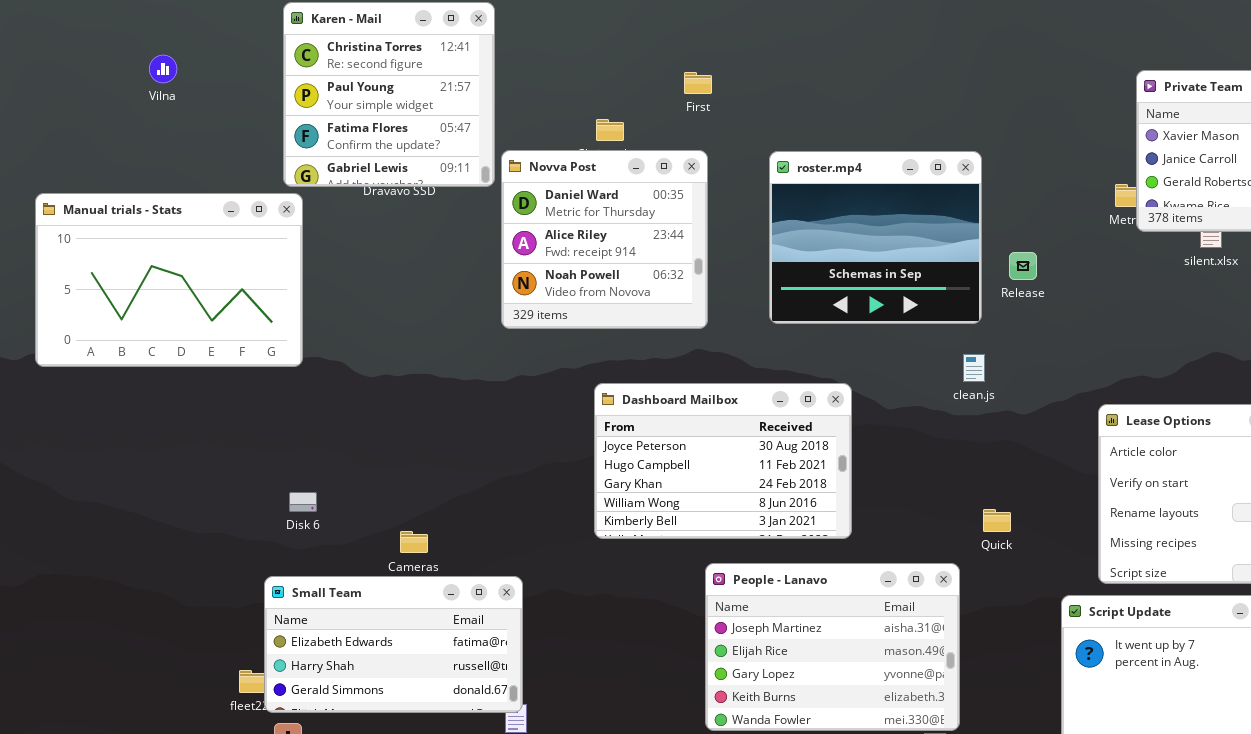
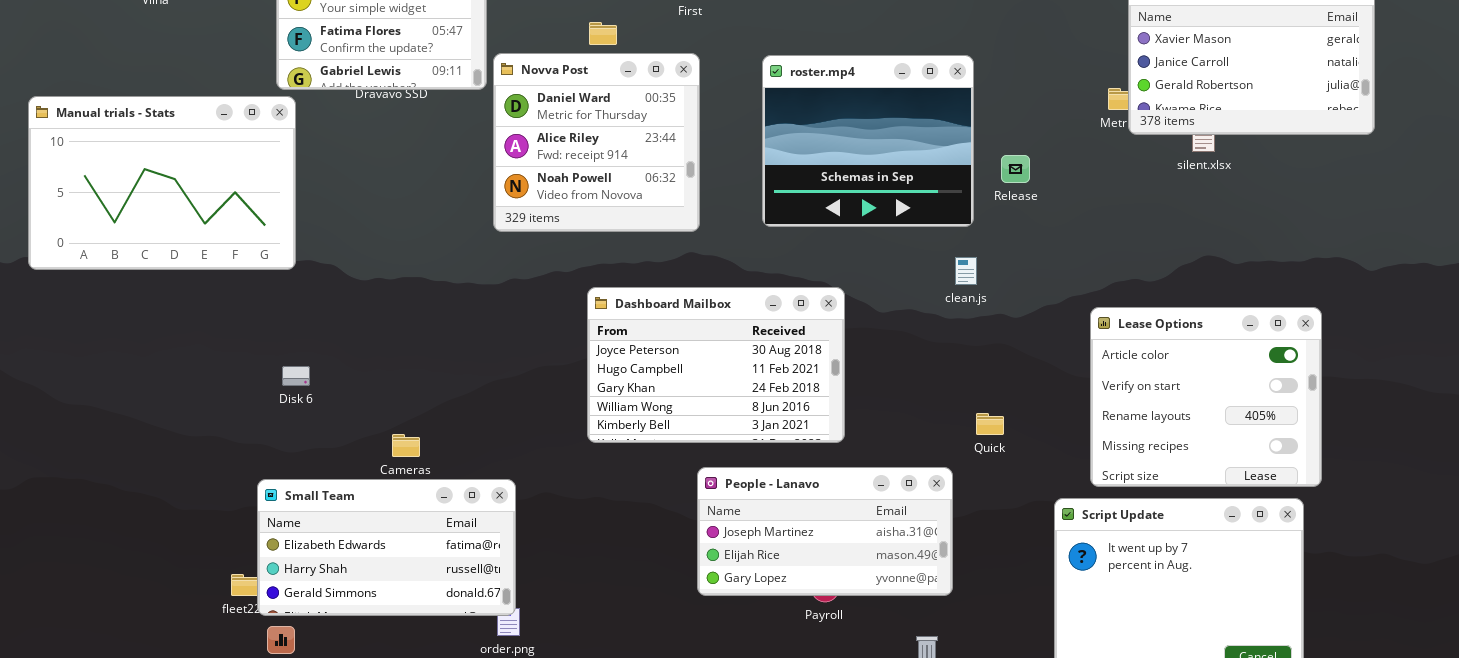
Disk 6: [289,492,317,512] -> [282,366,310,386], moved
People - Lanavo: [705,563,960,731] -> [697,467,953,596], resized

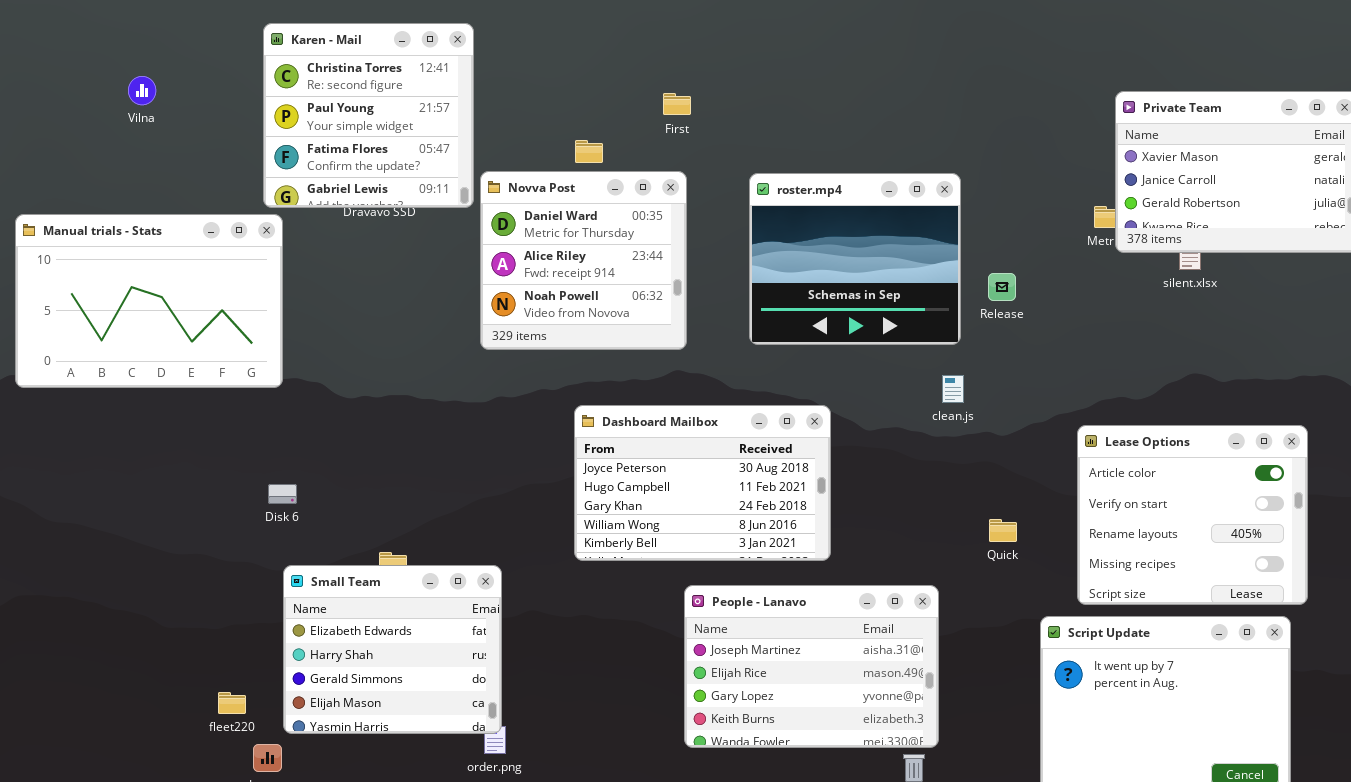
Quick: [976,413,1004,435] -> [989,519,1017,542], moved
People - Lanavo: [697,467,953,596] -> [684,585,939,748], resized
Small Team: [257,479,516,616] -> [283,565,502,734], resized

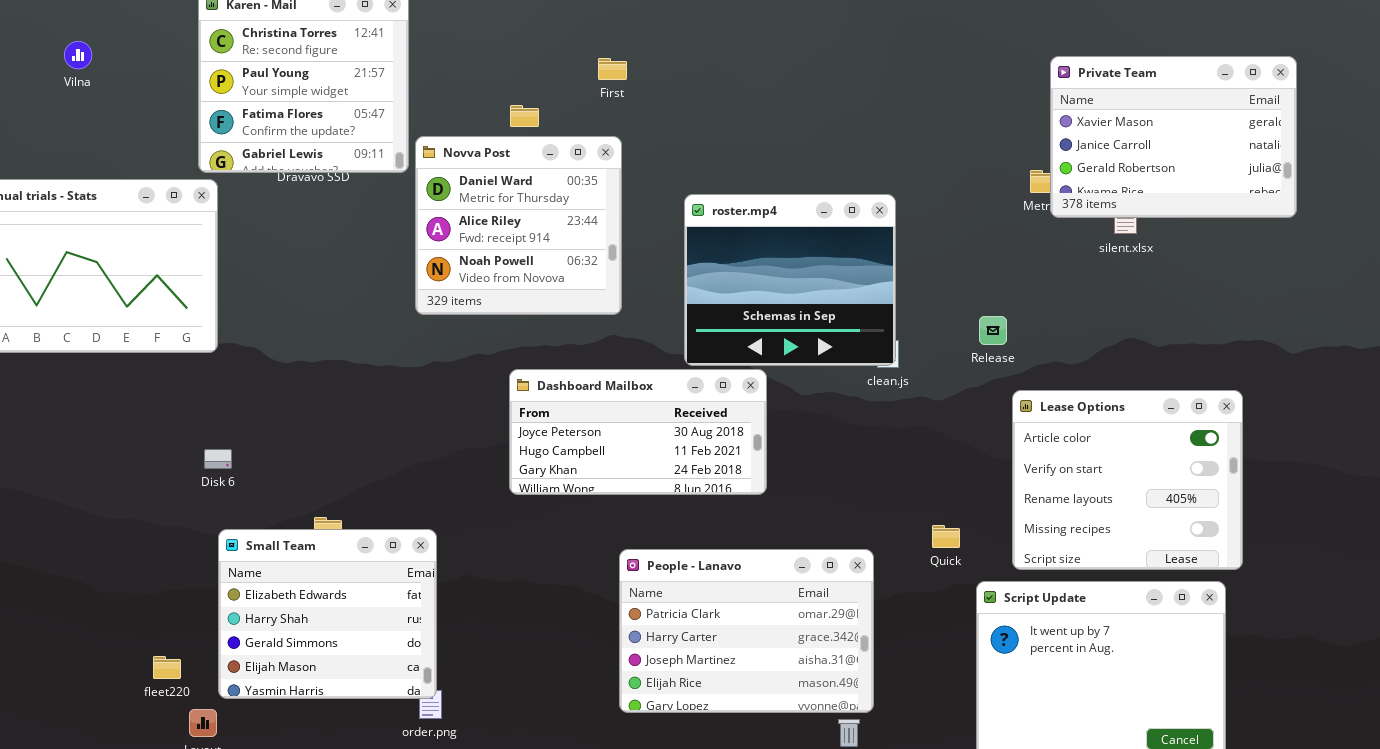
roster.mp4: [749,173,961,345] -> [684,194,896,366], moved
Release: [988,273,1016,301] -> [979,316,1007,345], moved
Dashboard Mailbox: [574,405,831,561] -> [509,369,767,495], resized
Quick: [989,519,1017,542] -> [932,525,960,548], moved
People - Lanavo: [684,585,939,748] -> [619,549,874,713], scrolled up 2 rows

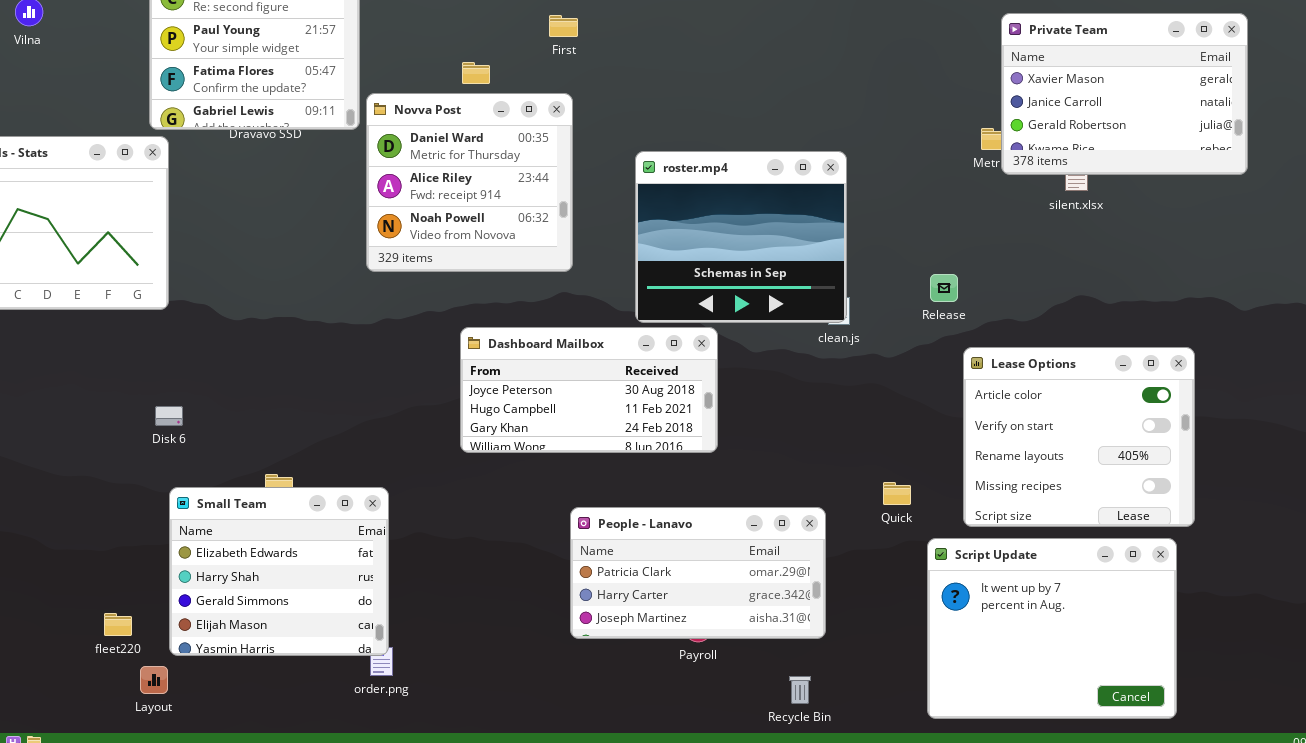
People - Lanavo: [619,549,874,713] -> [570,507,826,639], resized

